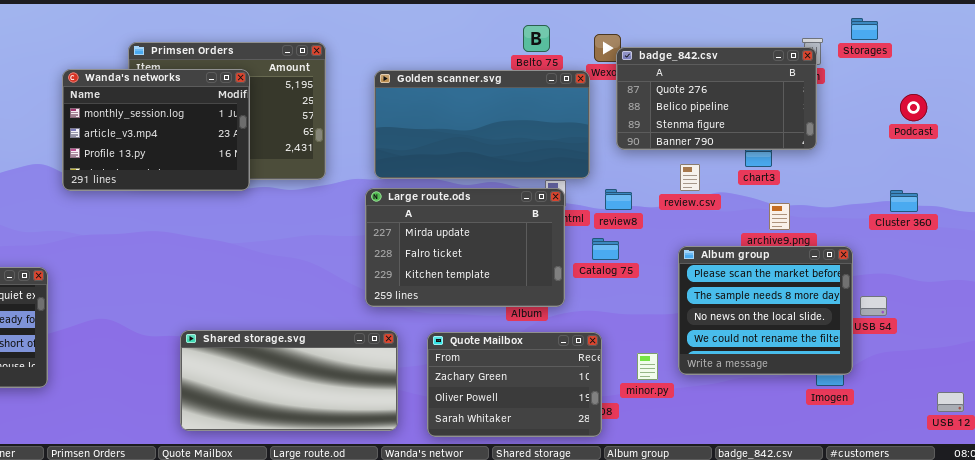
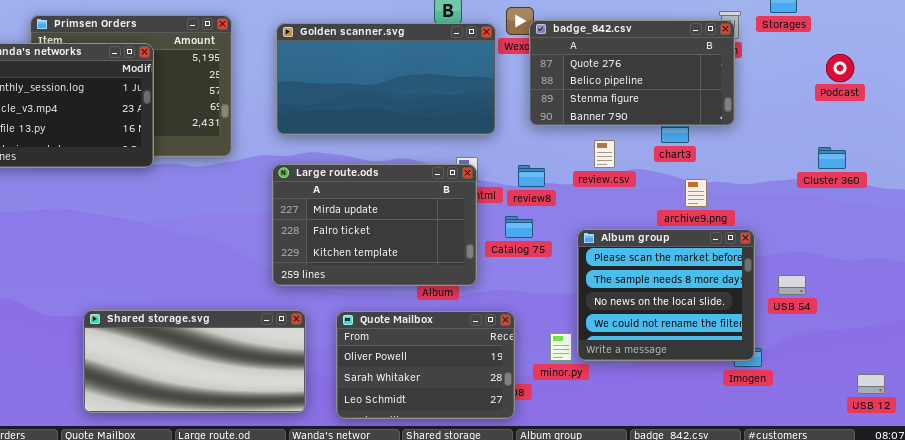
Golden scanner.svg: [374,70,590,179] -> [276,23,496,135], moved
Podcast: [900,94,927,121] -> [826,54,854,82], moved
Cluster 360: [890,190,918,212] -> [818,147,846,169], moved
Album group: [678,246,853,375] -> [577,229,755,361], moved
Quote Mailbox: [427,332,602,437] -> [336,311,515,419], scrolled down 1 row

